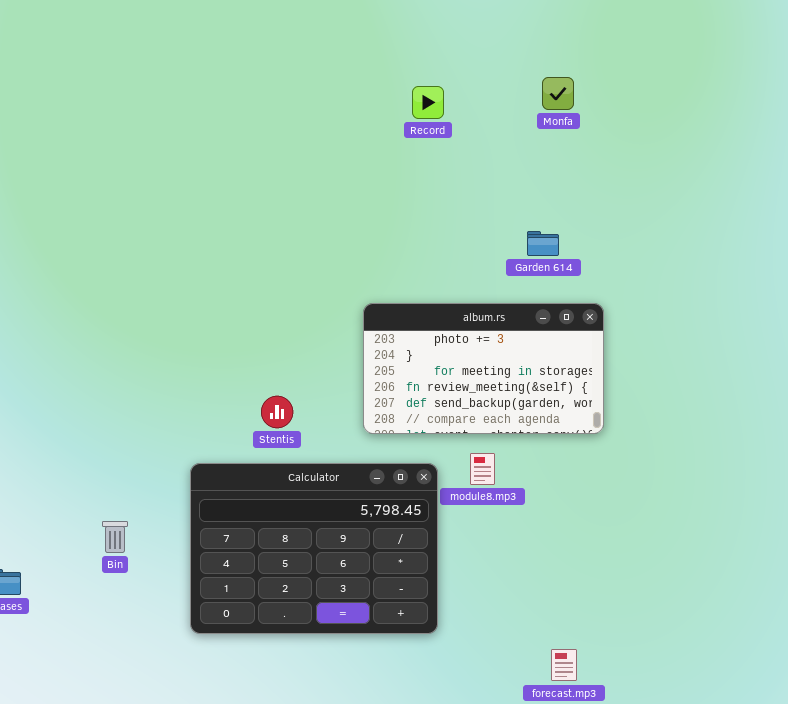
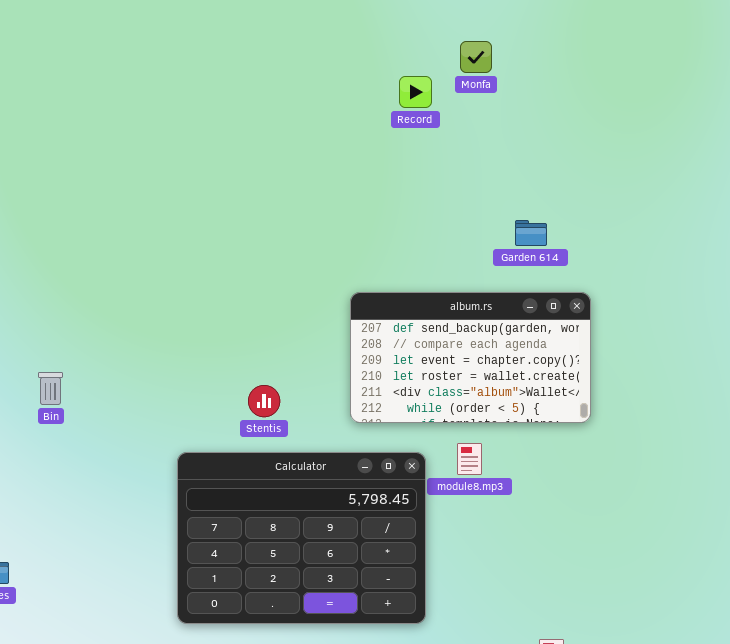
Monfa: [542,77,574,110] -> [460,41,492,73], moved
album.rs: [363,303,604,434] -> [350,292,591,423], scrolled down 4 rows
Bin: [102,521,128,553] -> [38,372,63,405], moved

